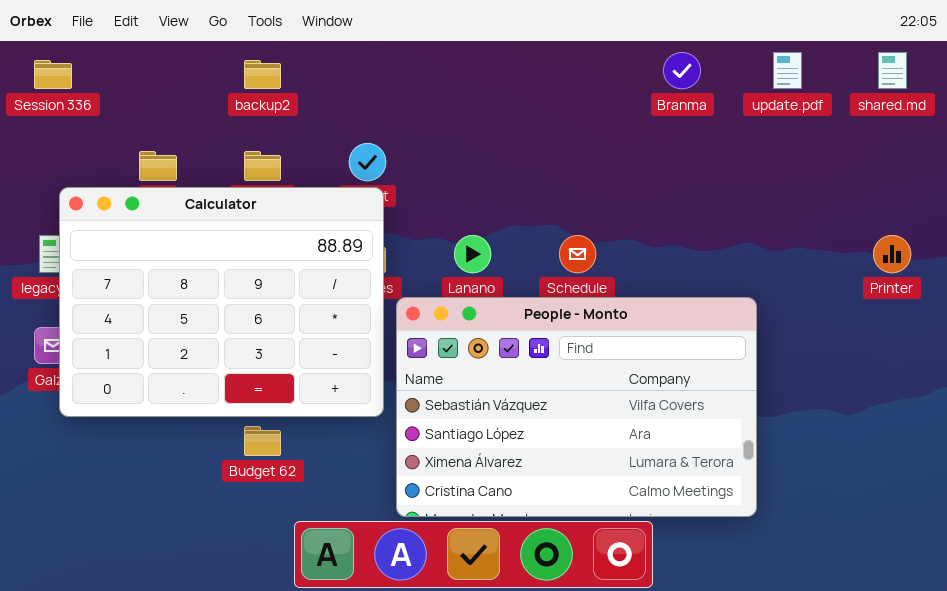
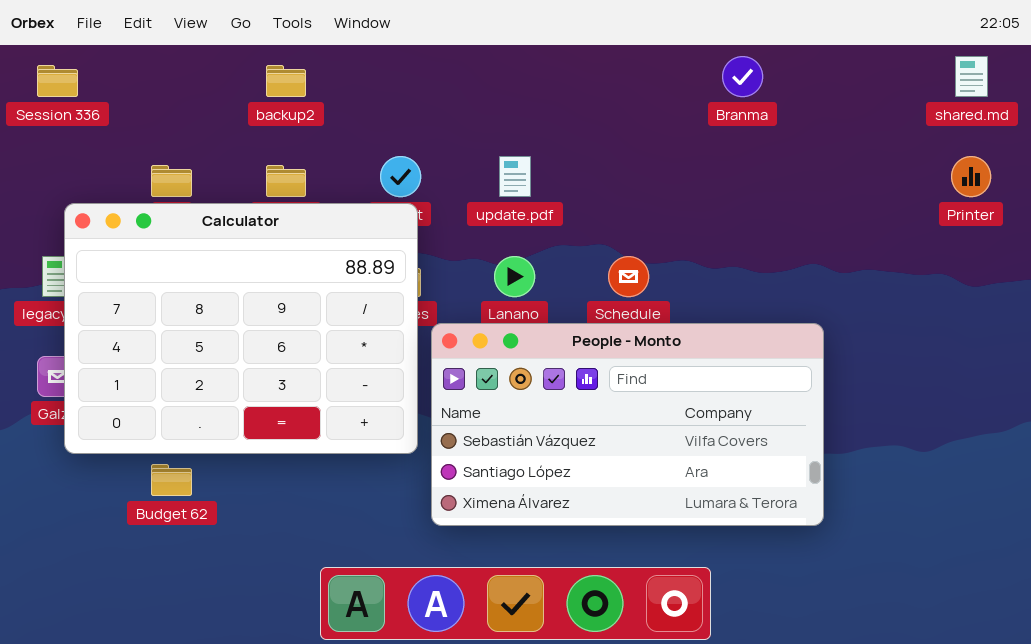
update.pdf: [773,52,802,89] -> [499,156,531,197], moved
Printer: [873,235,911,273] -> [951,156,991,197], moved
People - Monto: [396,297,757,517] -> [431,323,824,526], resized
Budget 62: [244,426,281,456] -> [151,464,192,496], moved

